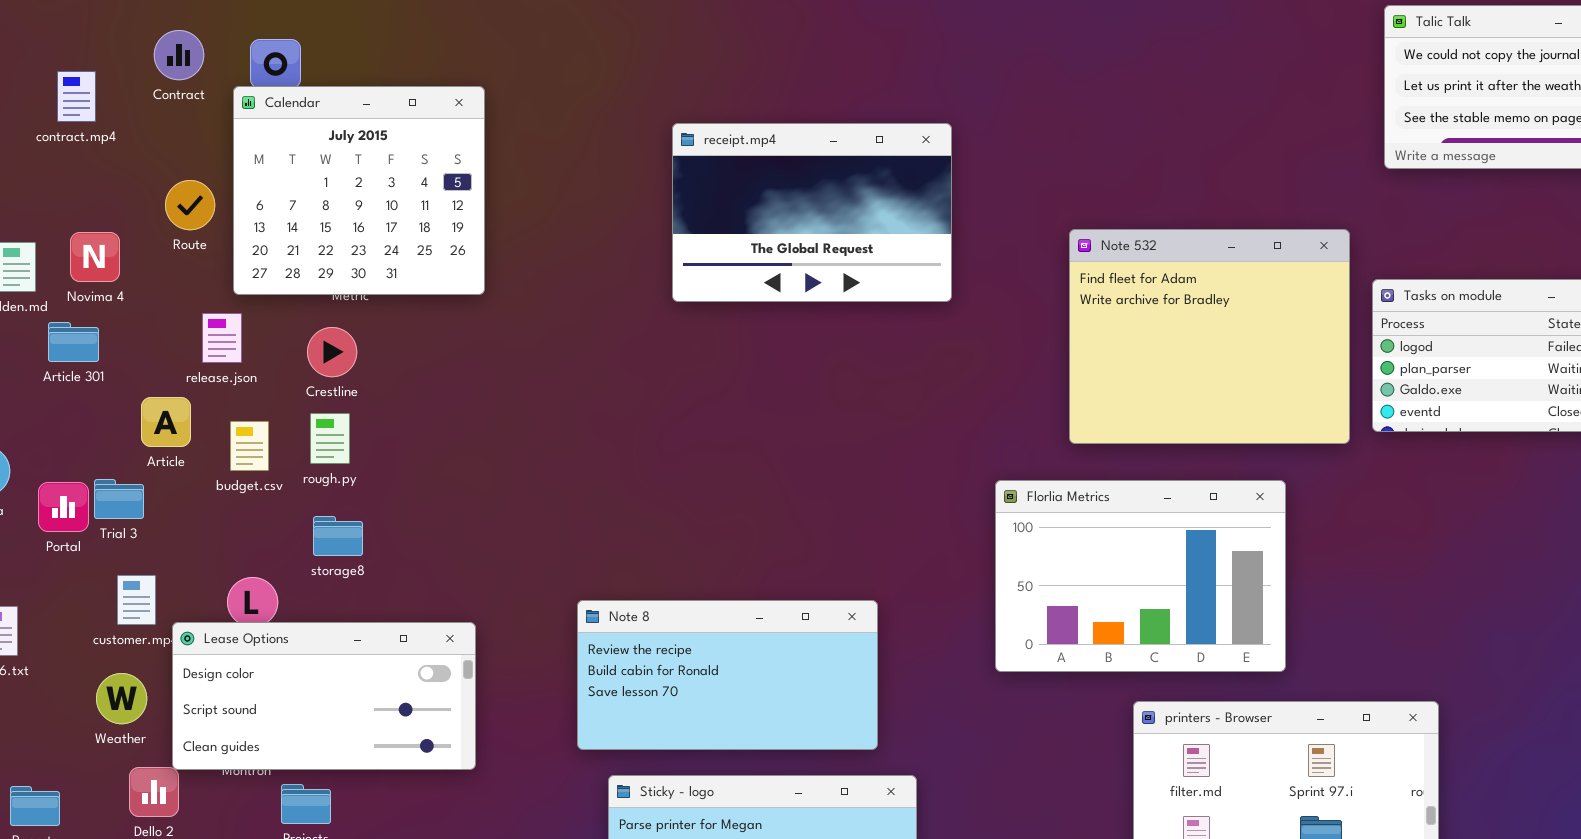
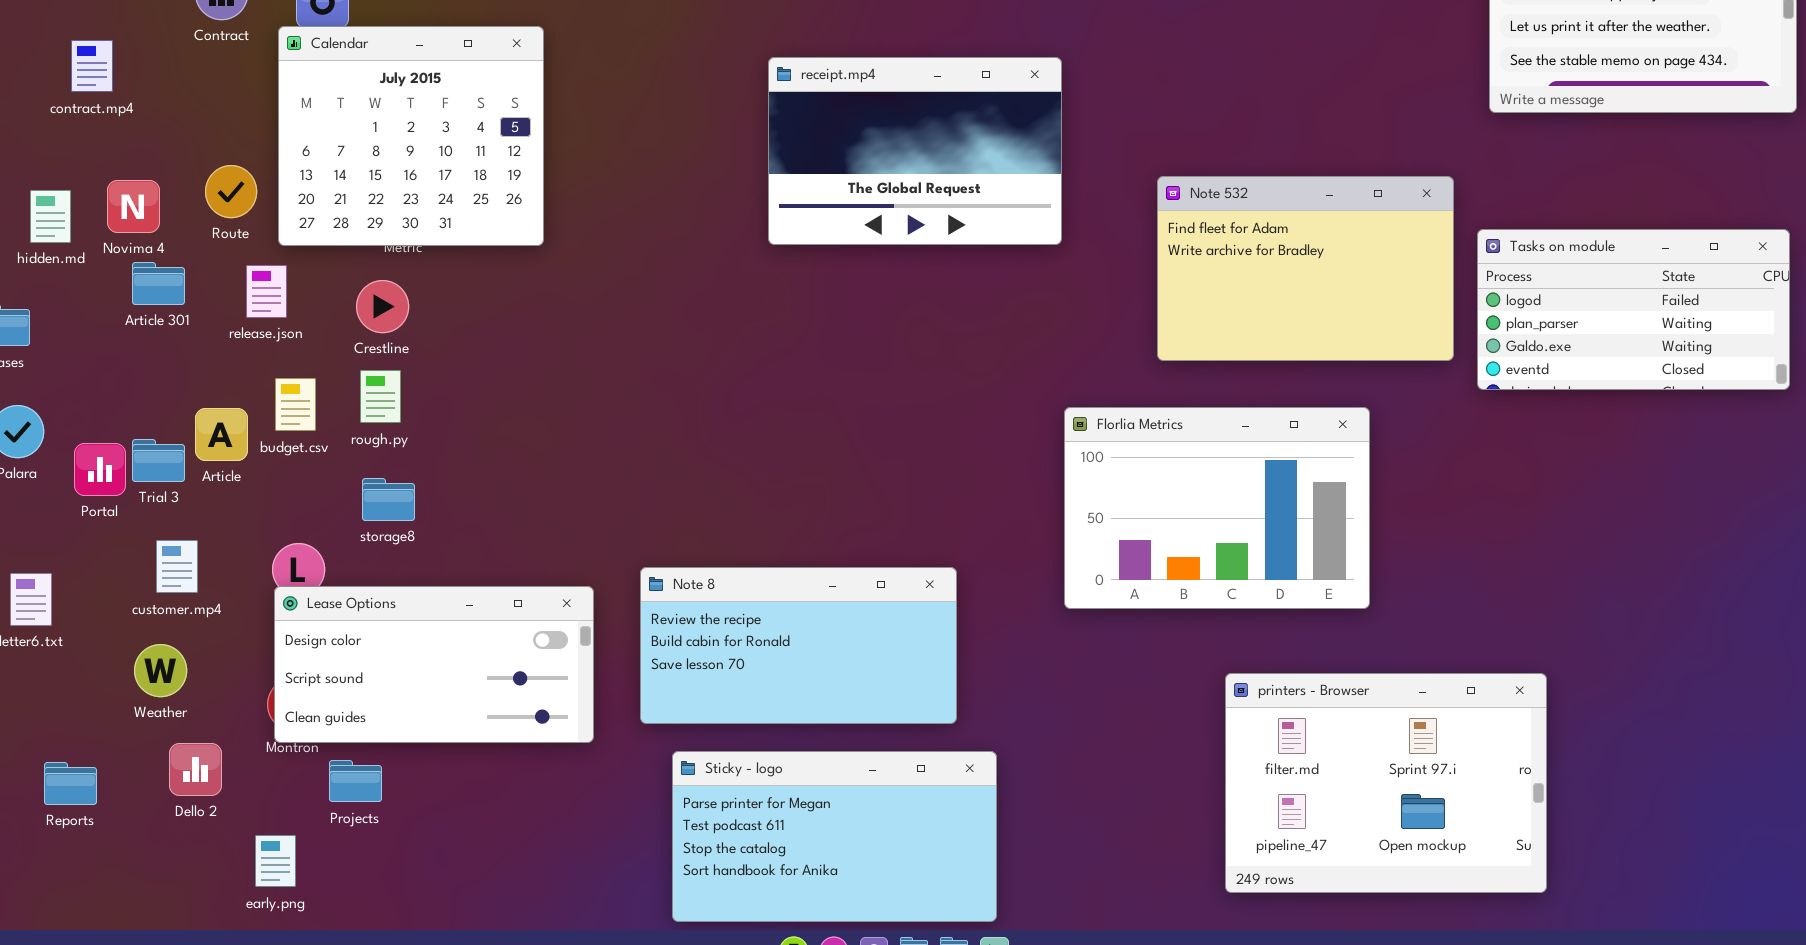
contract.mp4: [57,71,96,122] -> [71,40,113,92], moved
receipt.mp4: [672,123,952,302] -> [768,57,1062,245], moved
Route: [165,180,215,230] -> [205,165,257,218], moved
Note 532: [1069,229,1350,444] -> [1157,176,1454,361], resized
Article 301: [48,322,99,362] -> [132,262,185,305], moved
Article: [141,397,191,447] -> [195,408,248,461], moved
Florlia Metrics: [995,480,1286,672] -> [1064,407,1370,609], moved
Lease Options: [172,622,476,770] -> [274,586,594,743], moved

